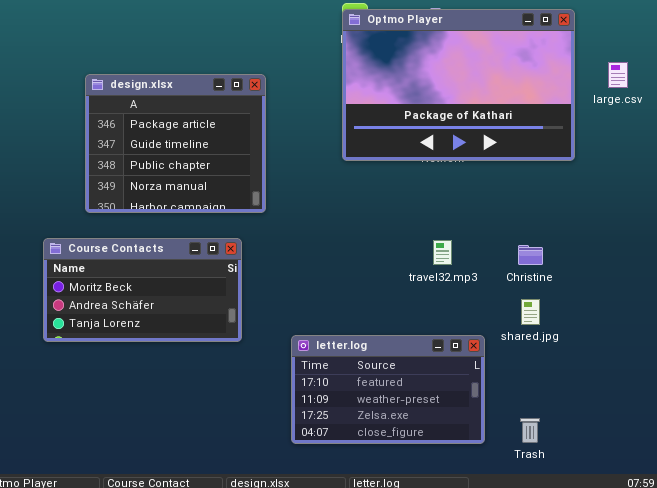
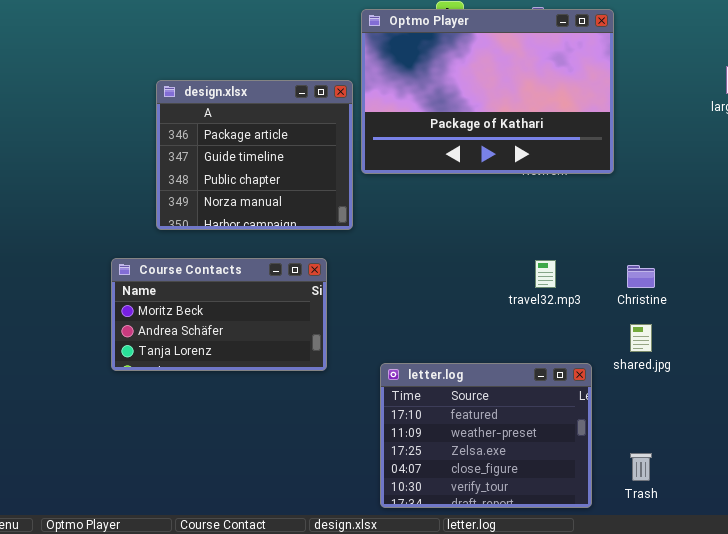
Optmo Player: [342,9,575,161] -> [361,9,614,174], moved
letter.log: [291,335,485,444] -> [380,363,592,508], resized

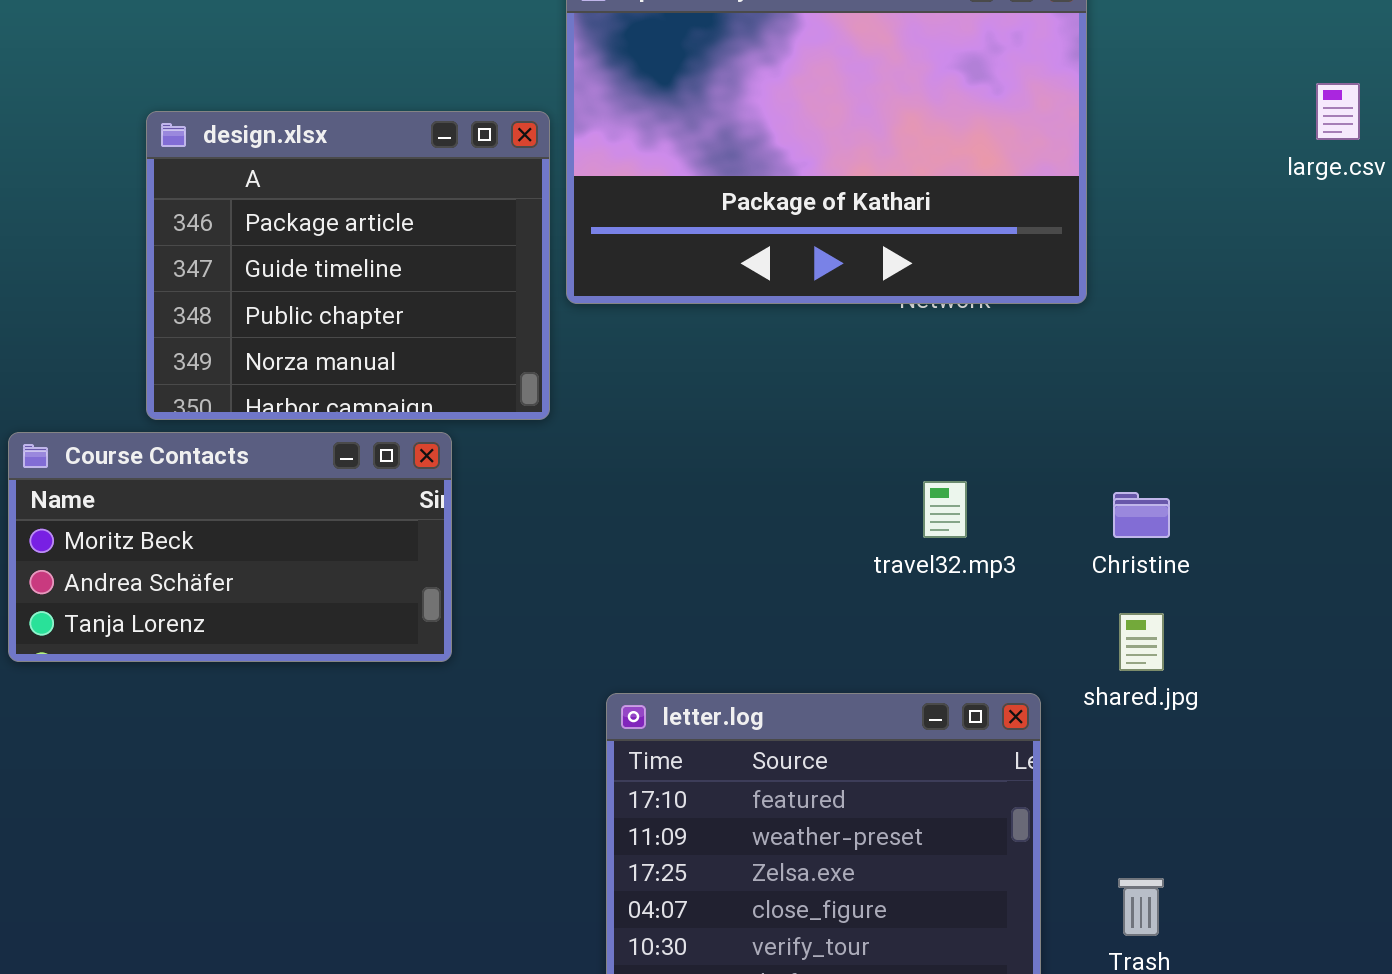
Course Contacts: [111,258,327,371] -> [8,432,452,662], moved

